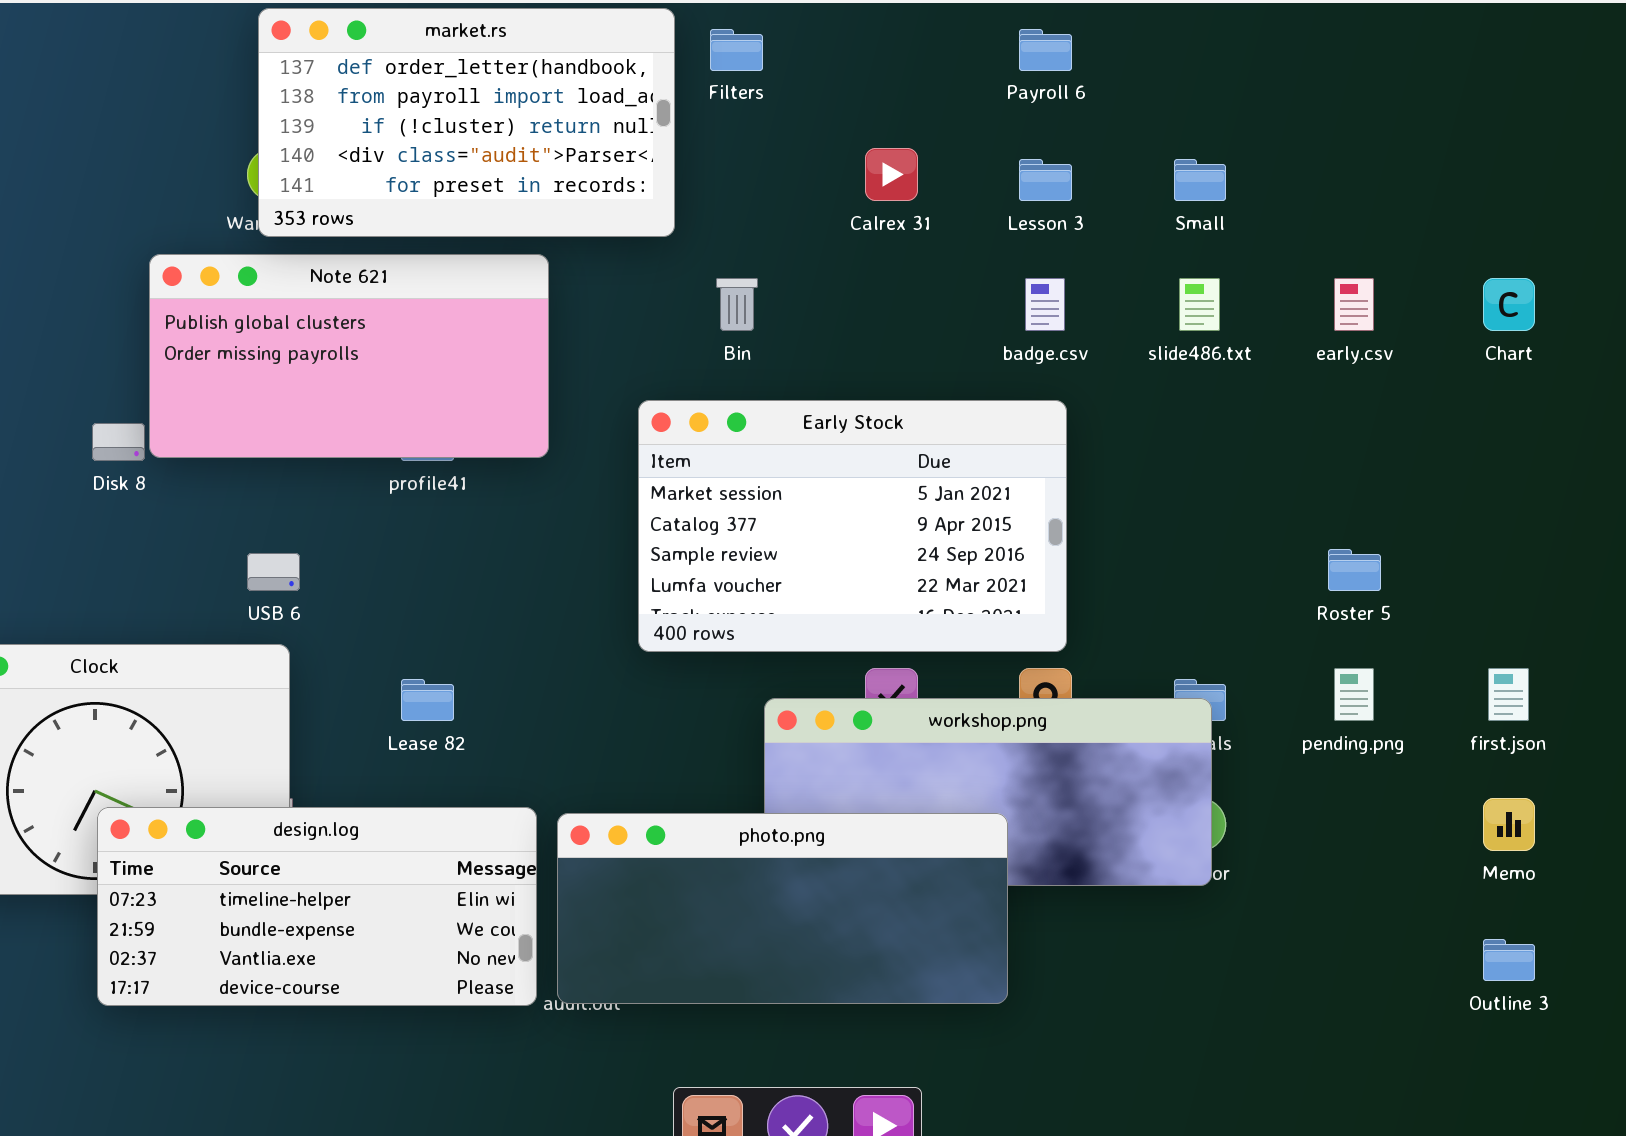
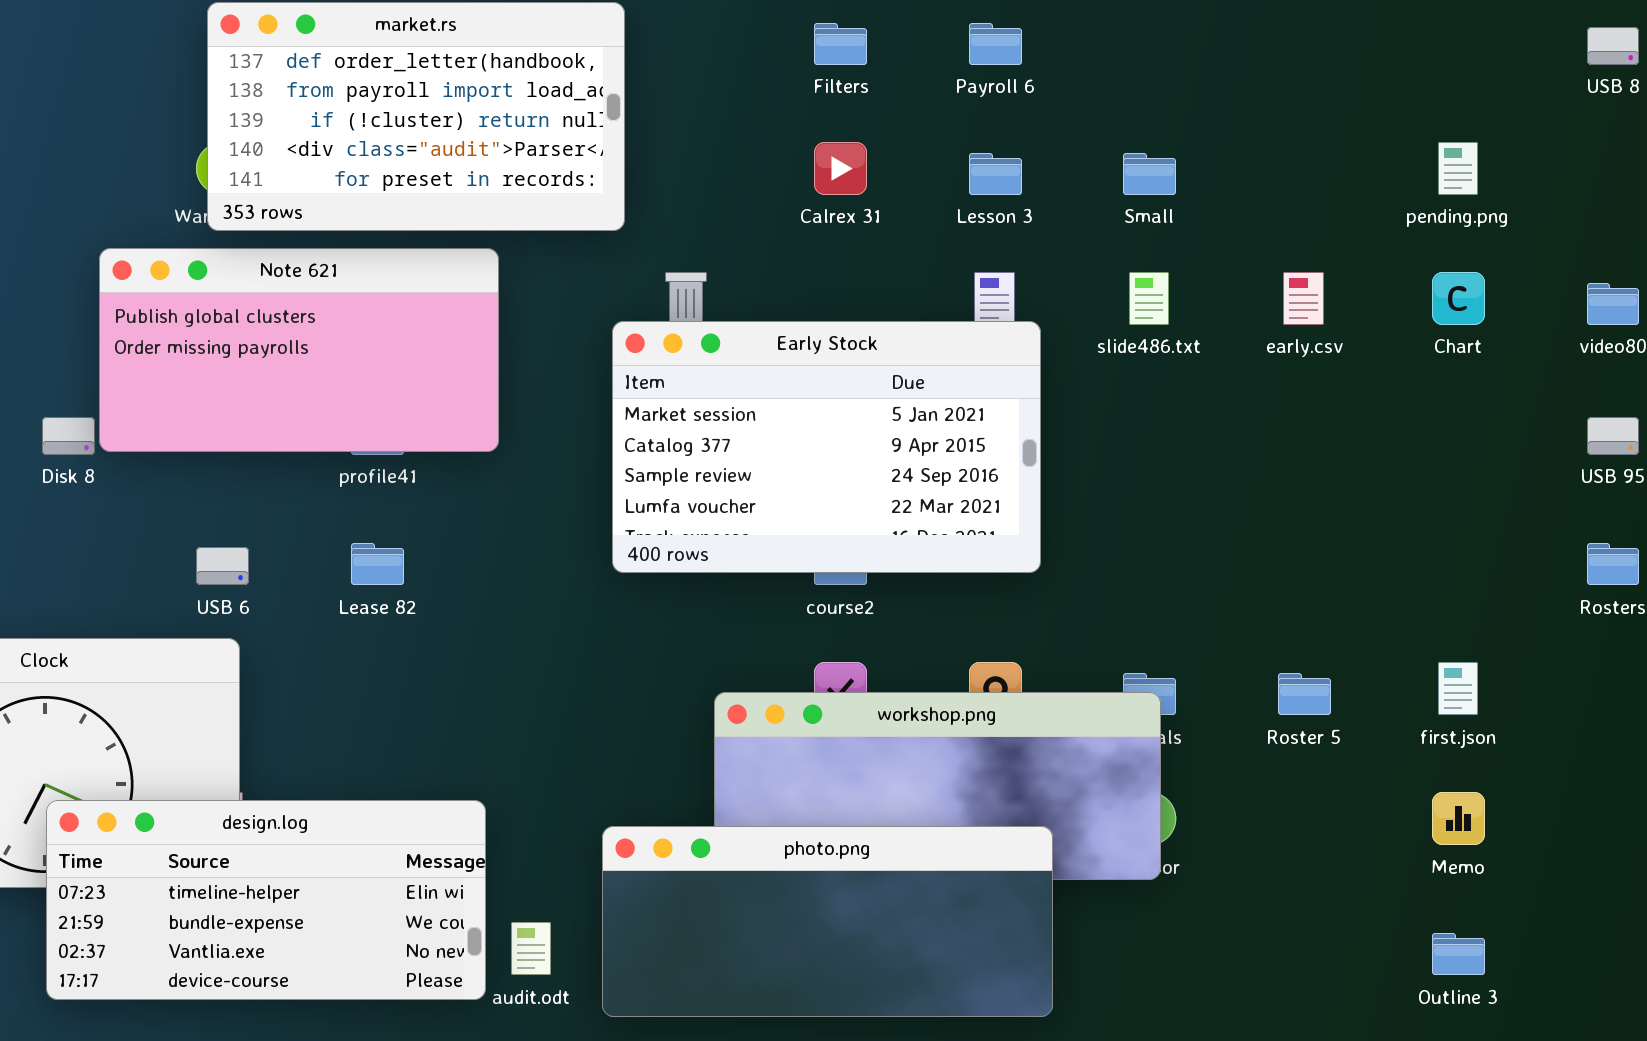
Filters: [710,29,763,71] -> [814,23,867,65], moved
Early Stock: [638,400,1067,652] -> [612,321,1041,573], moved
Roster 5: [1328,549,1381,591] -> [1278,673,1331,715], moved
pending.png: [1334,668,1374,721] -> [1438,142,1478,195], moved
Lease 82: [401,679,454,721] -> [351,543,404,585], moved
photo.png: [557,813,1008,1004] -> [602,826,1053,1017], moved

